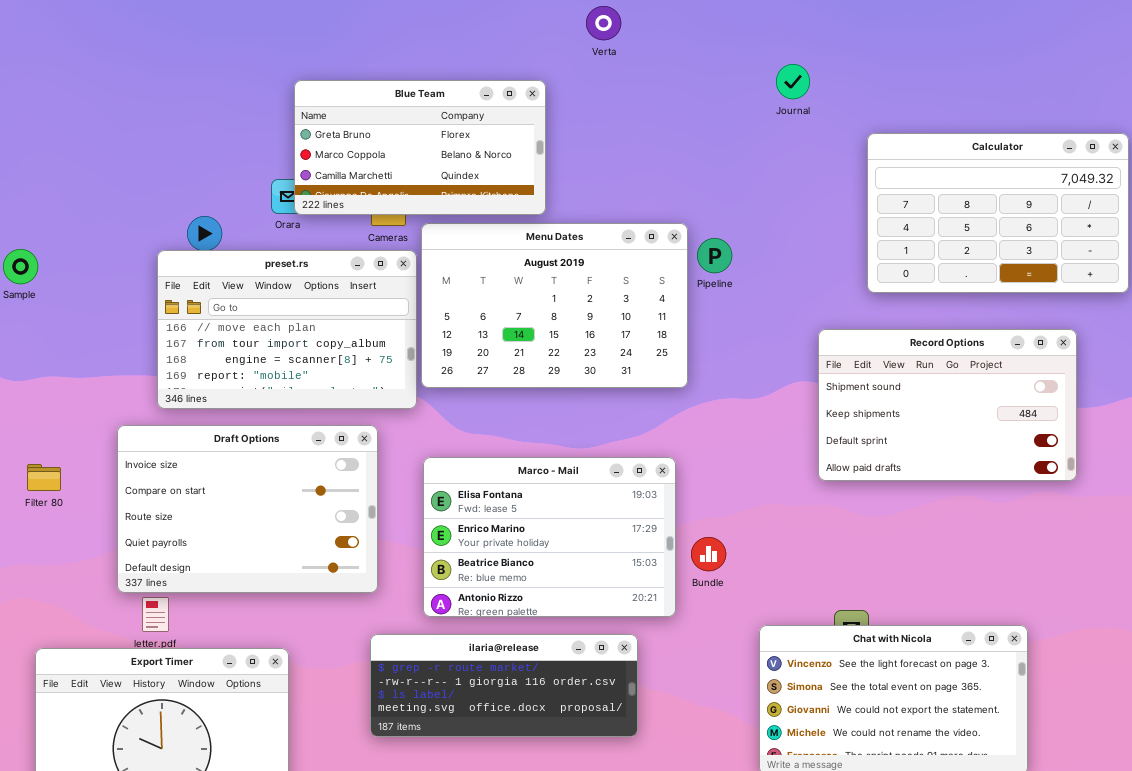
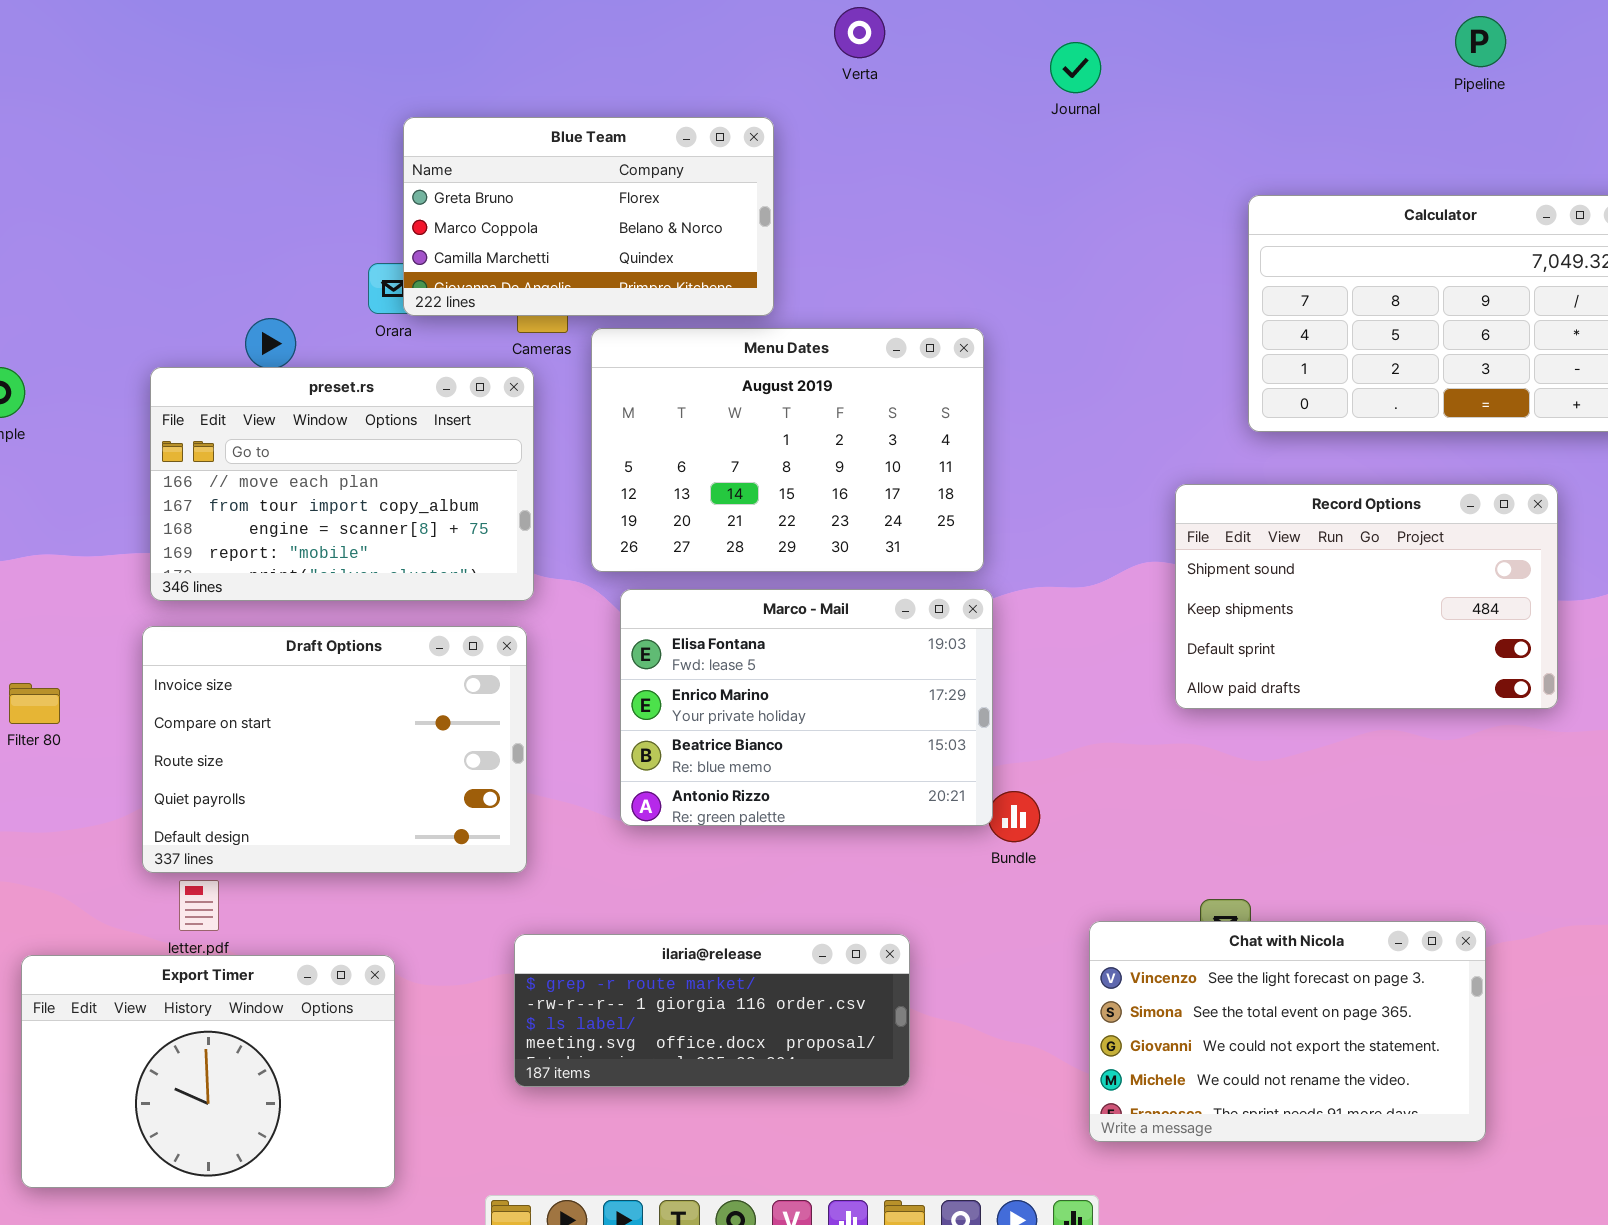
Journal: [776,64,810,99] -> [1050,42,1101,93], moved
Pipeline: [697,238,732,273] -> [1455,16,1506,67], moved
preset.rs: [157,250,417,409] -> [150,367,534,601], moved
Marco - Mail: [423,457,676,617] -> [620,589,993,826], moved

